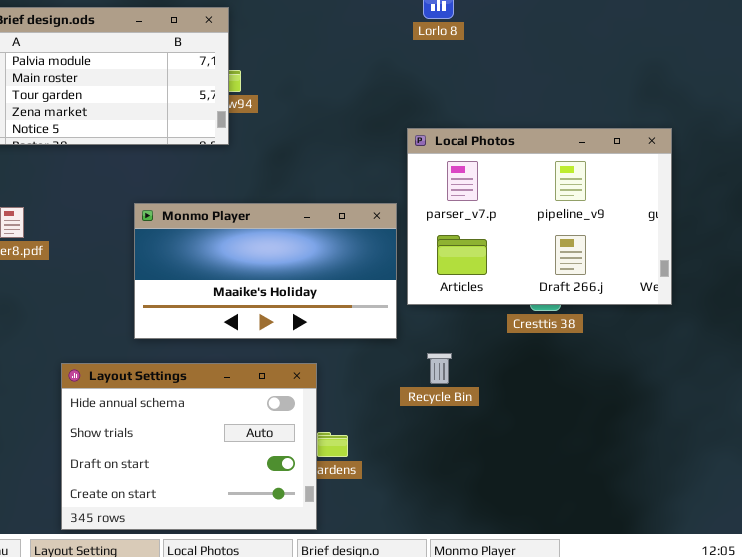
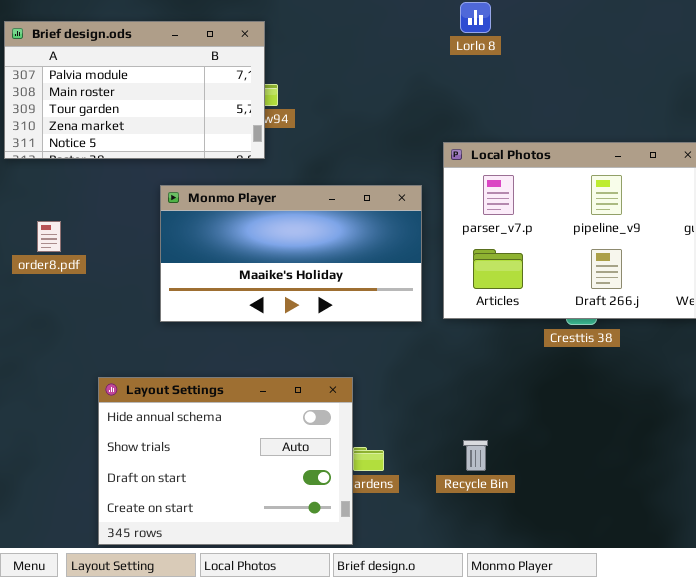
Monmo Player: [134,203,397,339] -> [160,185,422,322], moved
Recycle Bin: [427,353,452,384] -> [463,440,488,471], moved

